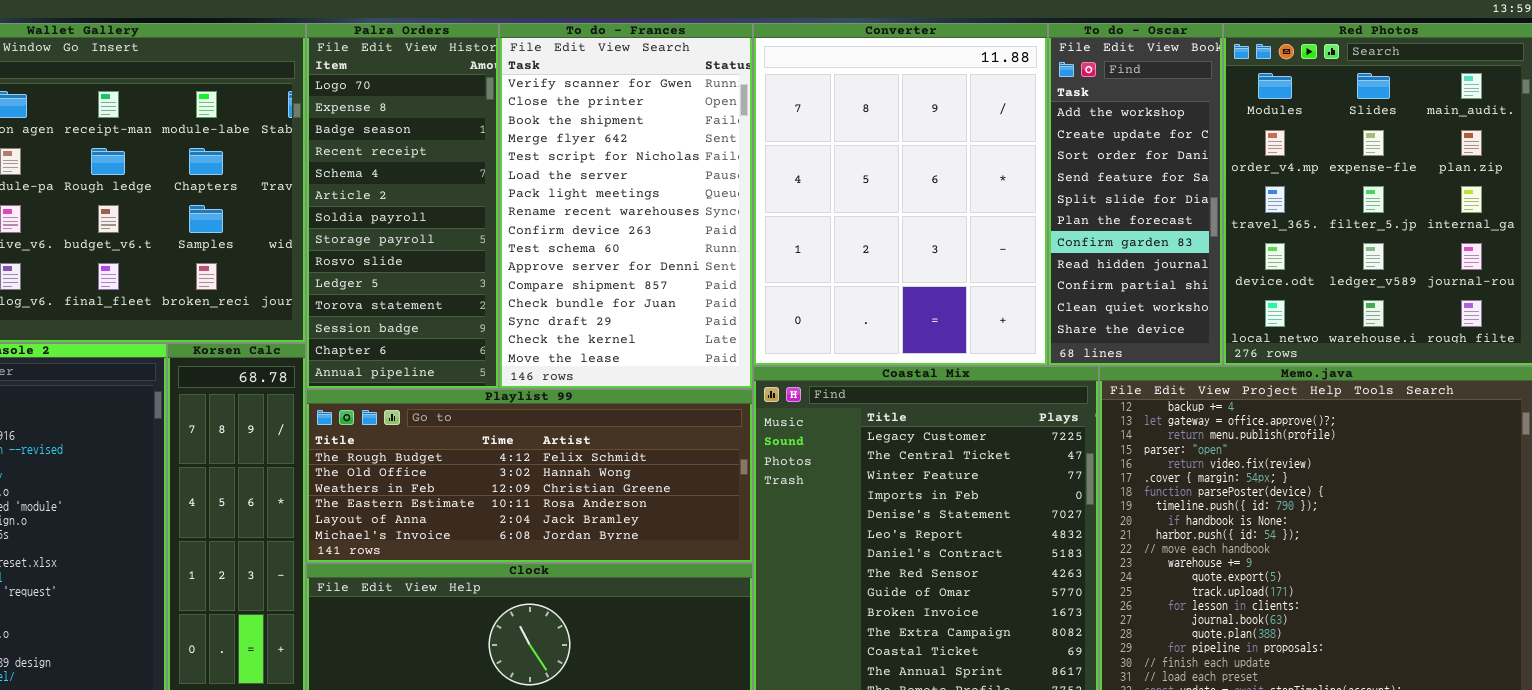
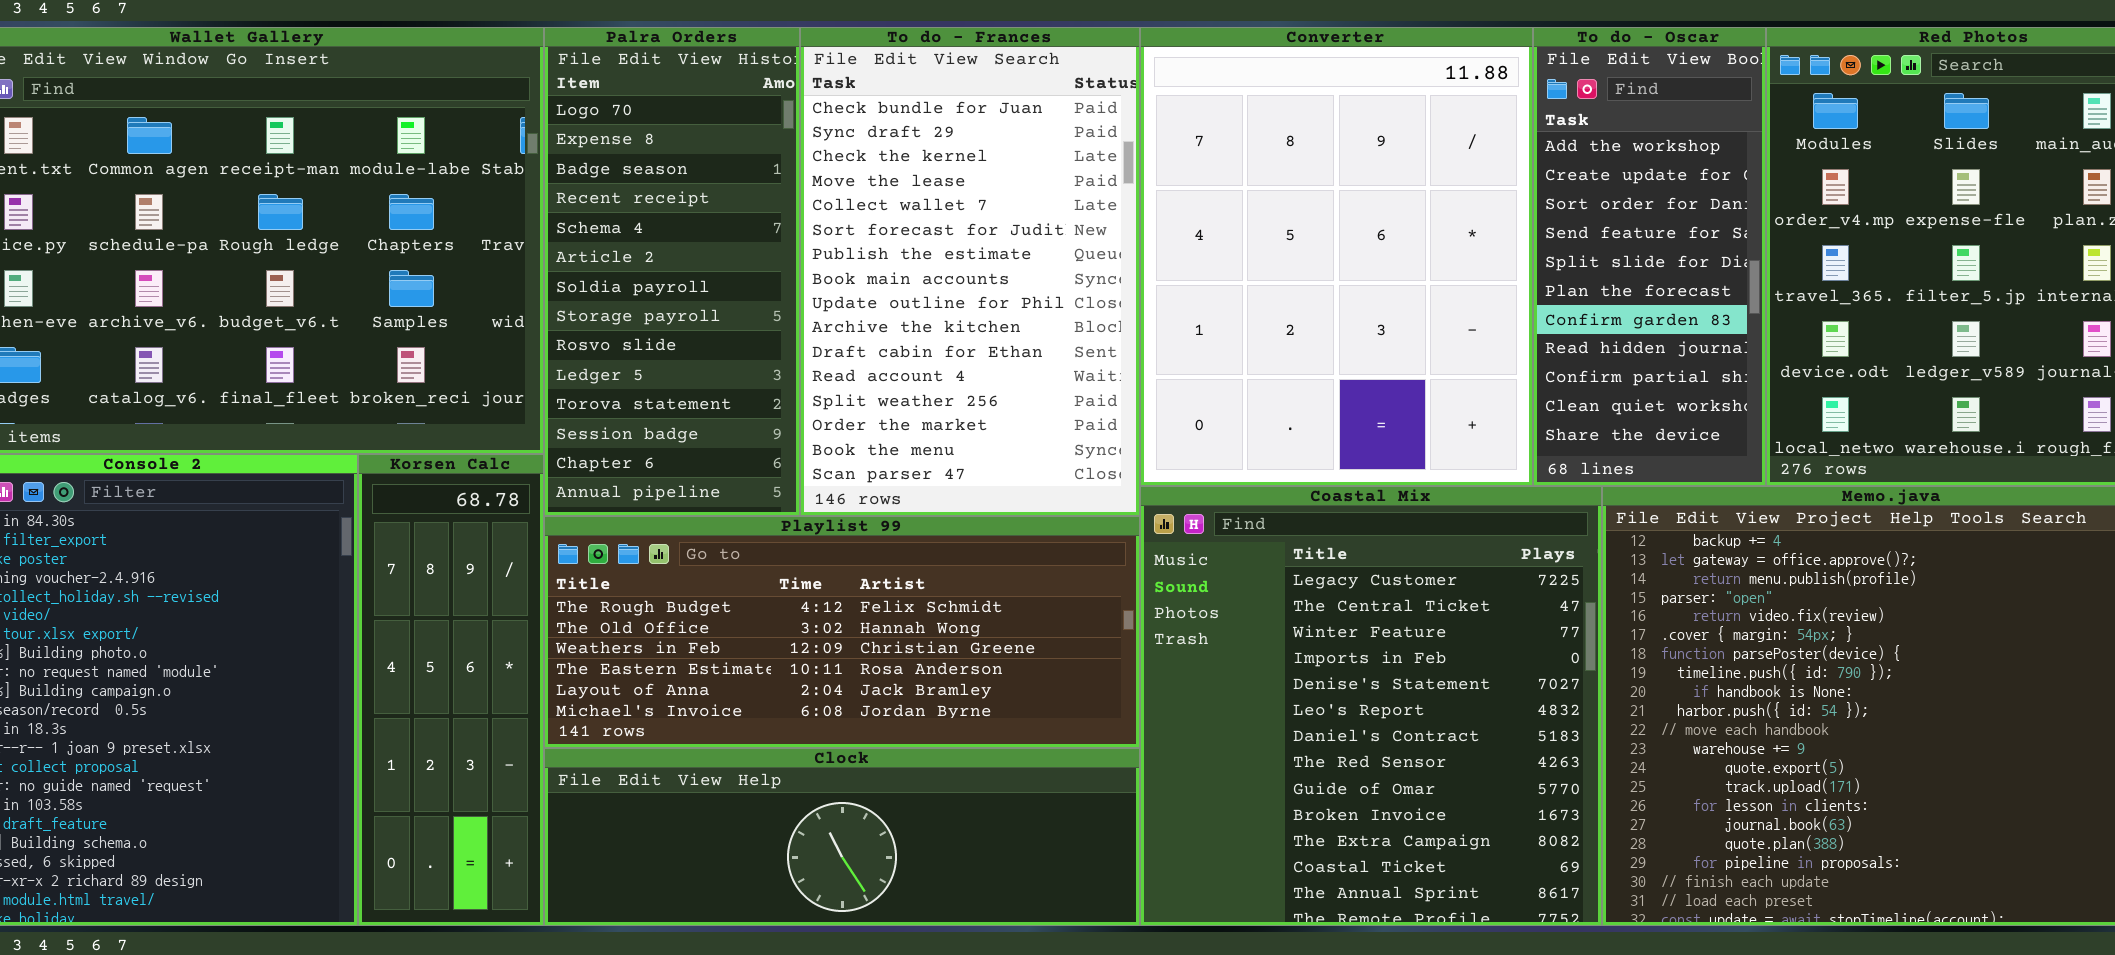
To do - Frances: [499,23,753,389] -> [800,27,1140,516], scrolled down 12 rows

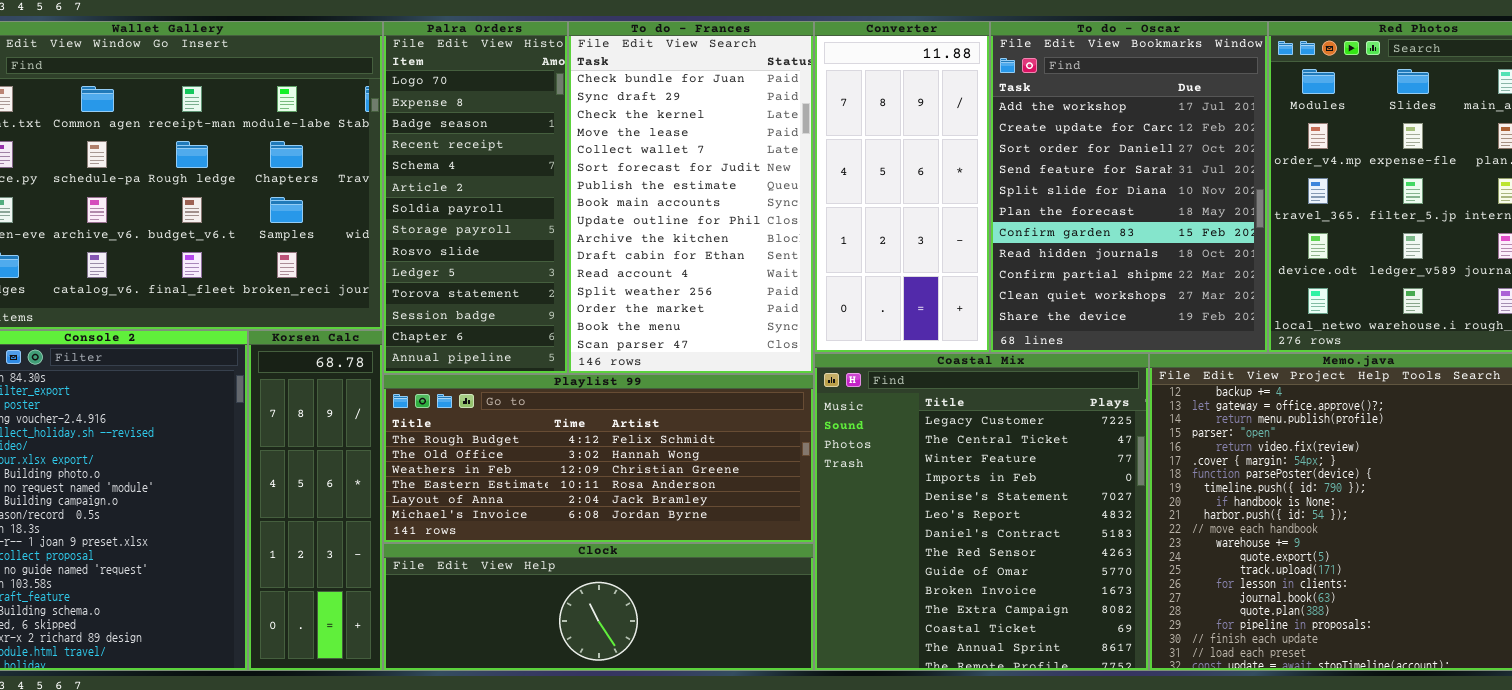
Converter: [1140,27,1533,486] -> [814,21,990,353], resized
To do - Oscar: [1533,27,1766,486] -> [990,21,1268,353], resized

